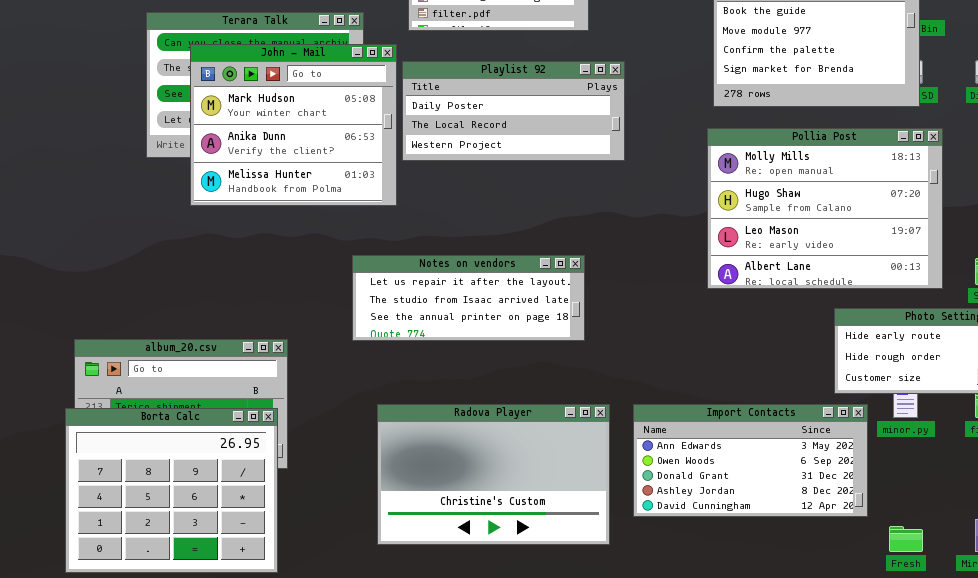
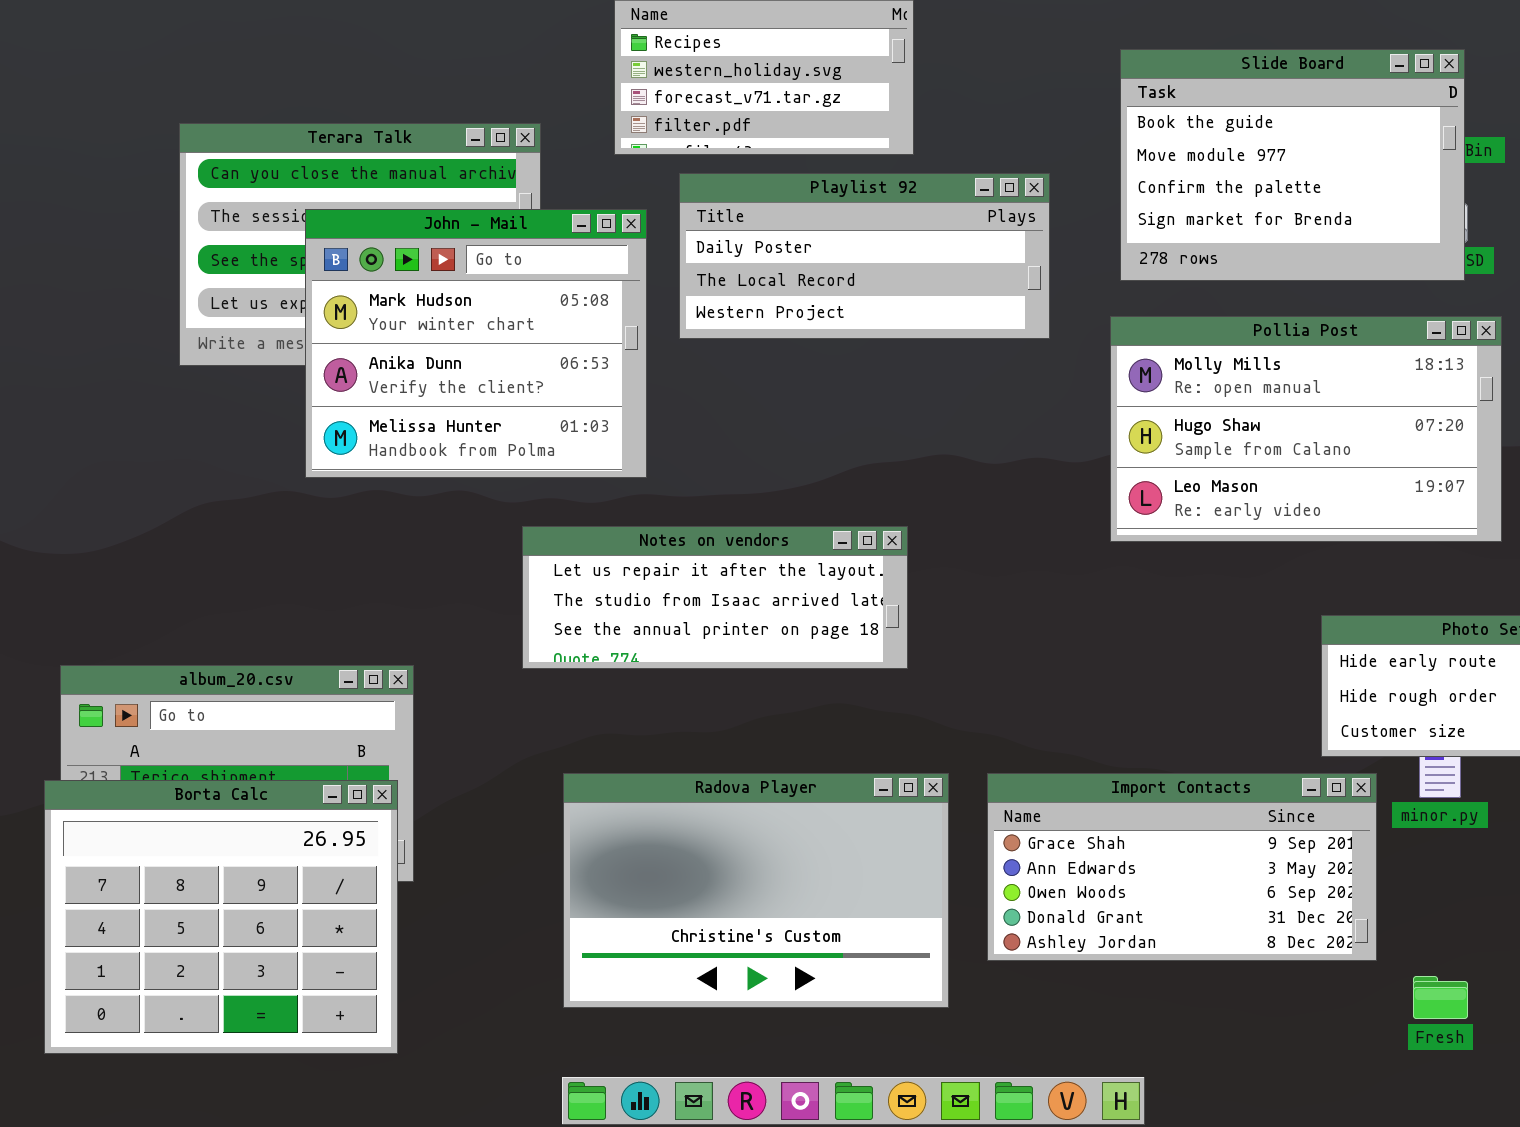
John - Mail: [190,44,397,206] -> [305,209,647,478], moved
Playlist 92: [402,61,625,161] -> [679,173,1050,339], moved
Pollia Post: [707,128,943,289] -> [1110,316,1502,542], resized
Import Contacts: [633,404,868,517] -> [987,773,1377,961], scrolled up 1 row

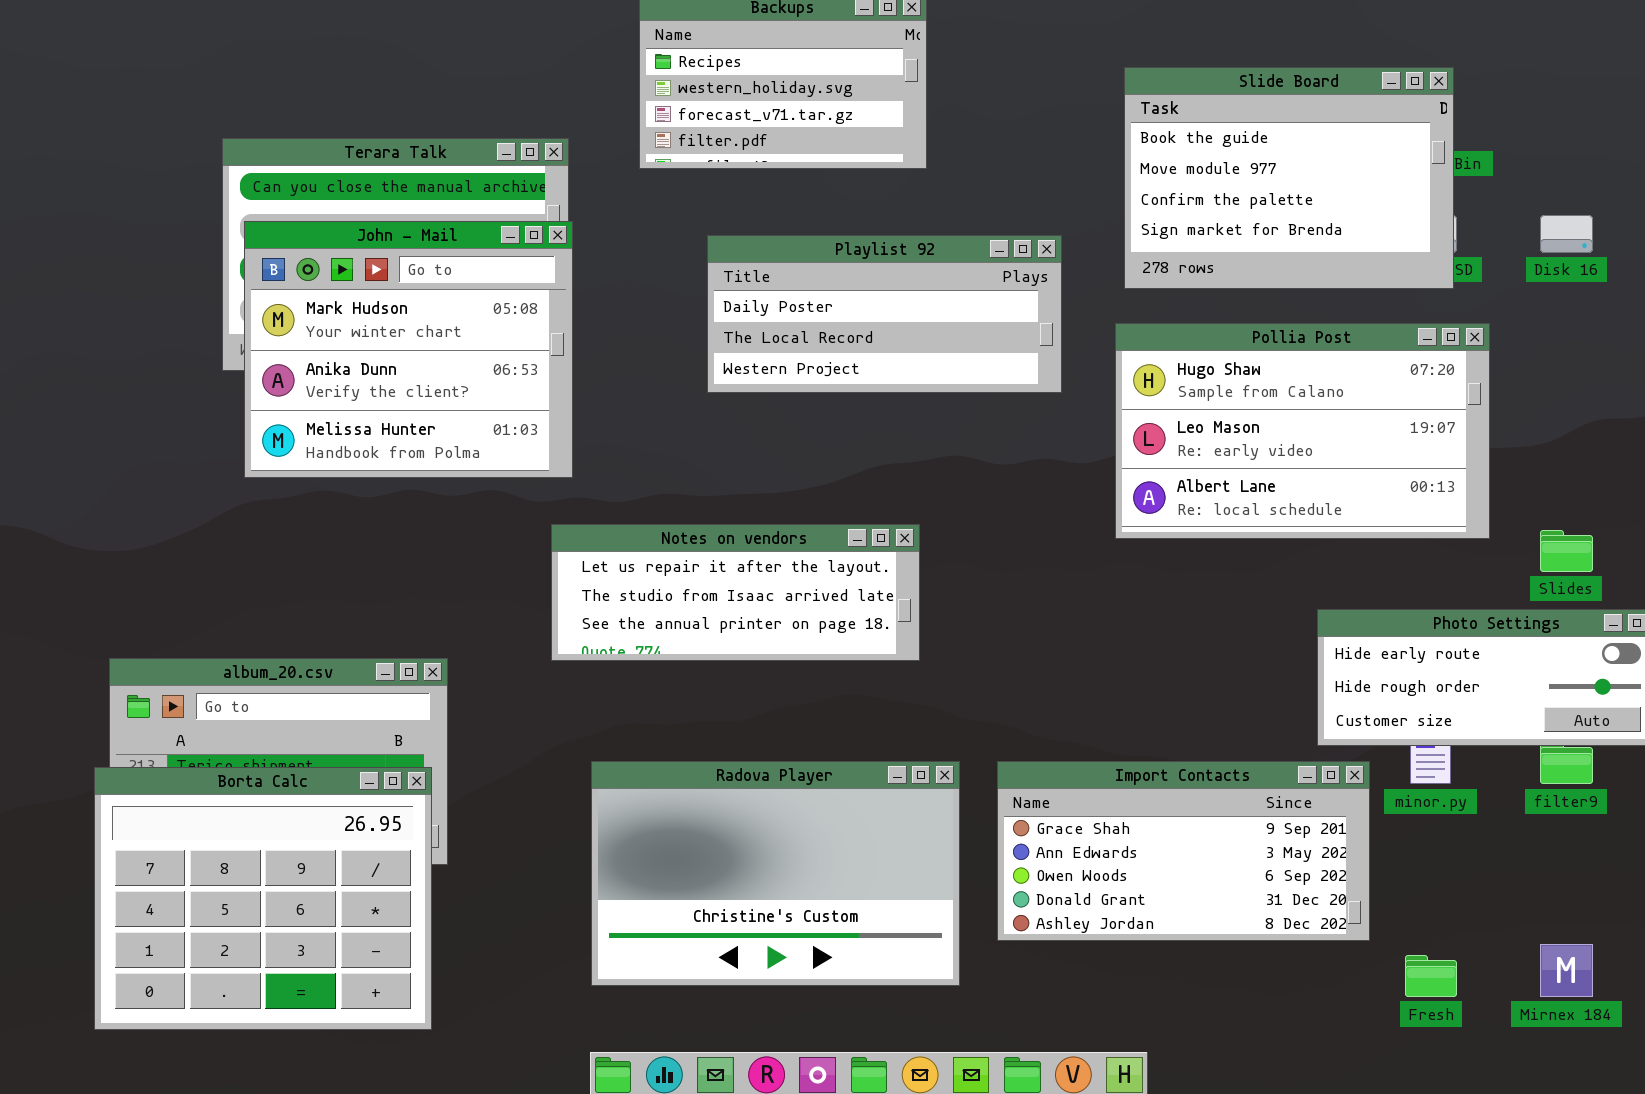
Playlist 92: [679,173,1050,339] -> [707,235,1062,393], moved
John - Mail: [305,209,647,478] -> [244,221,573,478], moved
Pollia Post: [1110,316,1502,542] -> [1115,323,1490,539], scrolled down 1 row

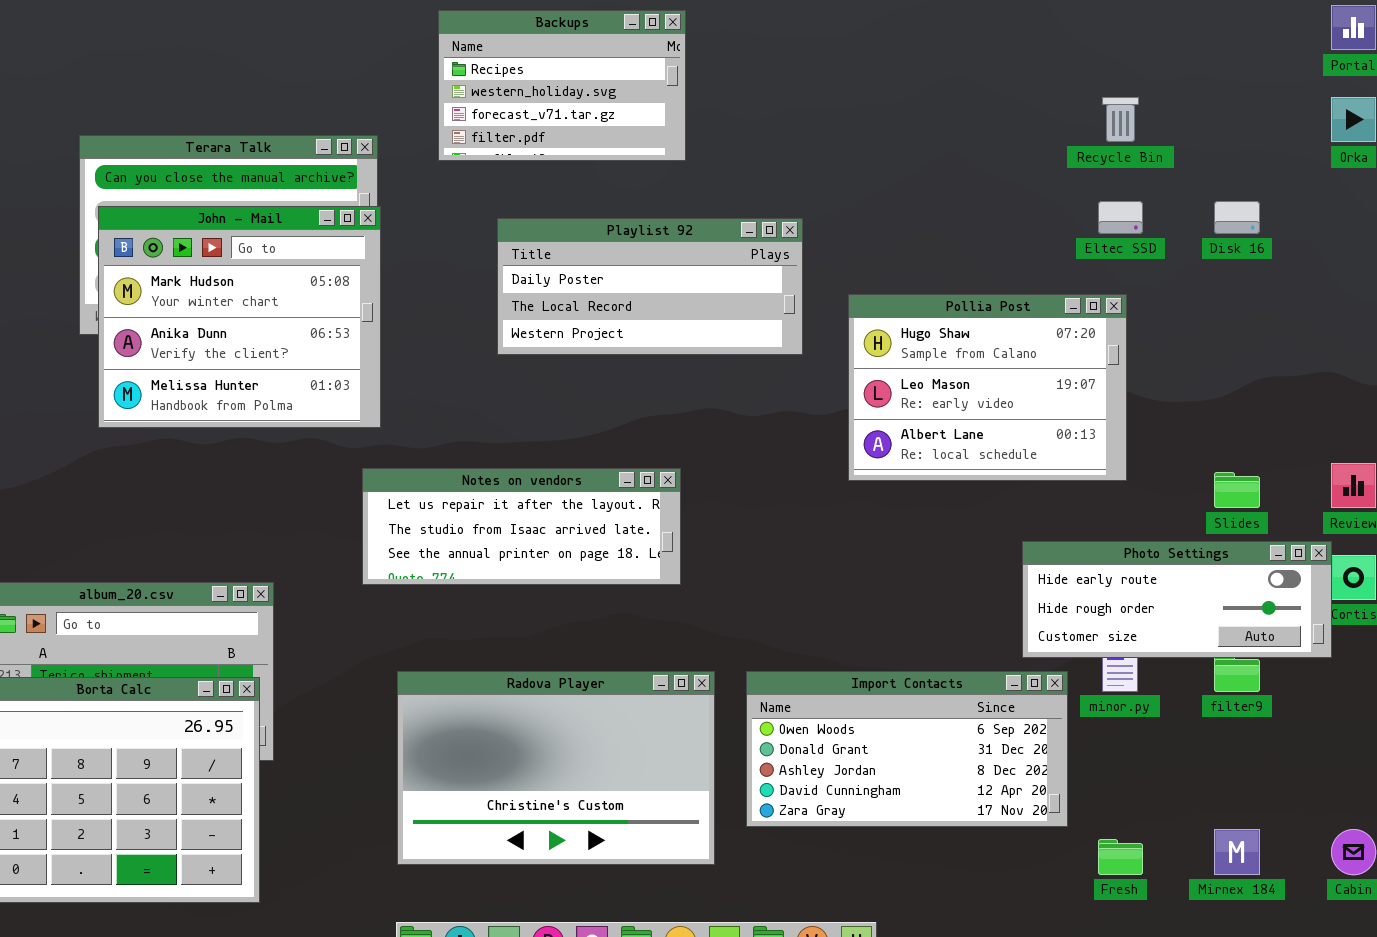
Slide Board: [1124,67,1454,289] -> none, closed
Pollia Post: [1115,323,1490,539] -> [848,294,1127,481], resized
Import Contacts: [997,761,1370,941] -> [746,671,1068,827], scrolled down 2 rows

